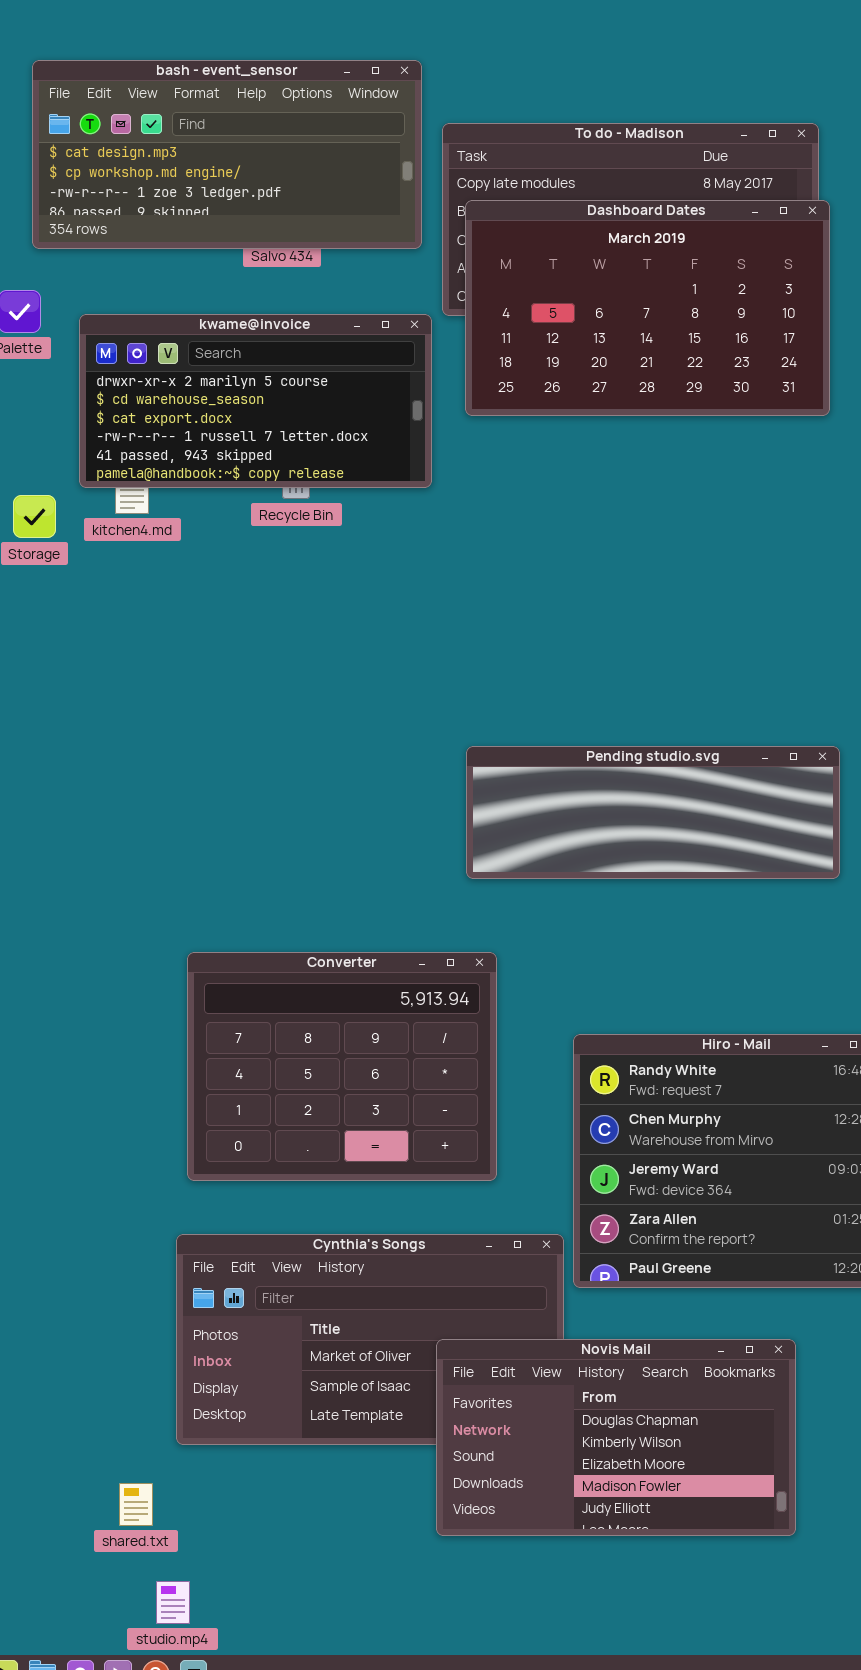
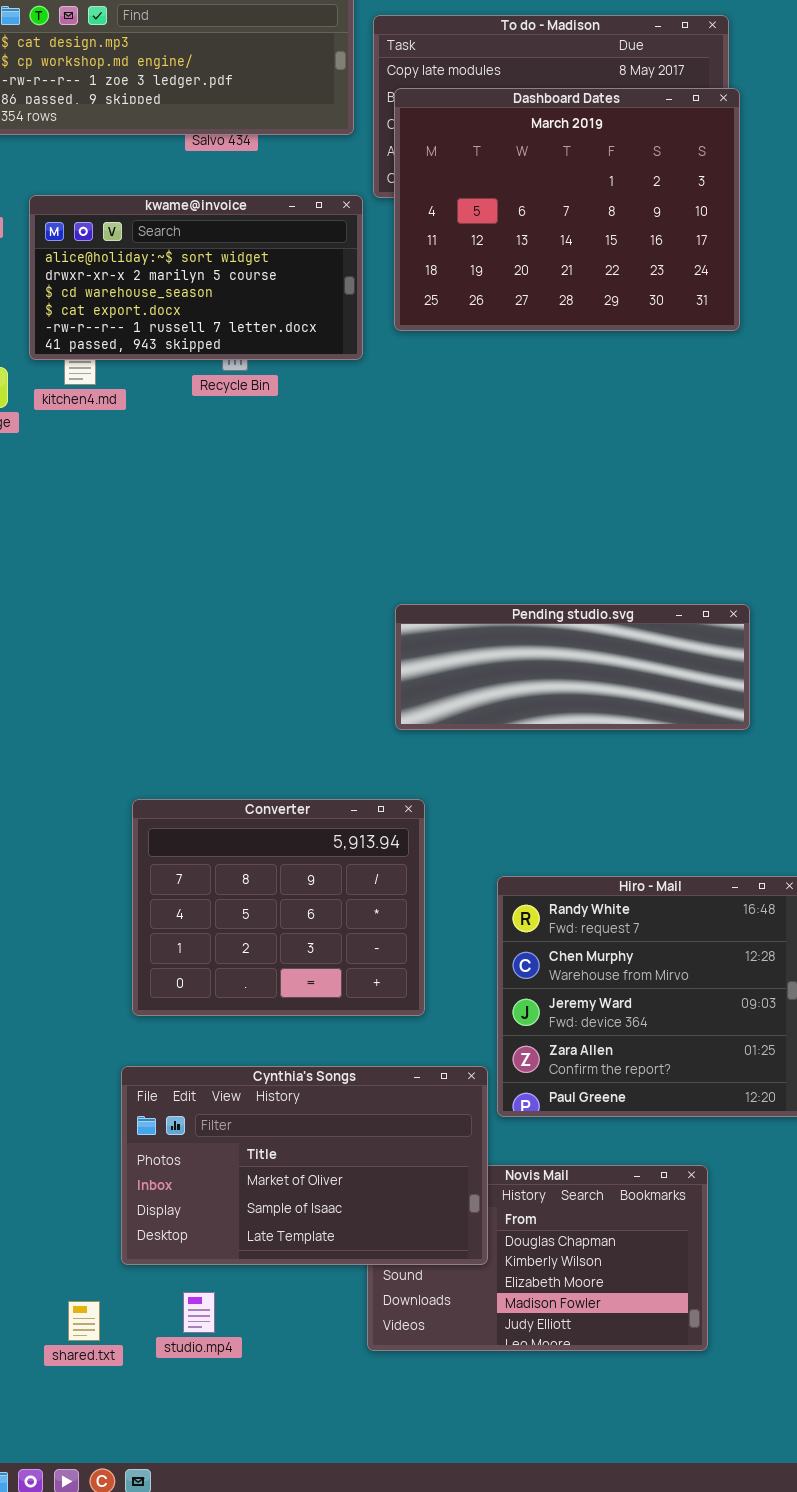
Dashboard Dates: [465,200,830,416] -> [394,88,740,331], resized
kwame@invoice: [79,314,432,488] -> [29,195,363,360], scrolled up 1 row
Cynthia's Songs: [176,1234,564,1445] -> [121,1066,488,1265], raised
studio.mp4: [156,1581,190,1624] -> [183,1292,215,1333], moved

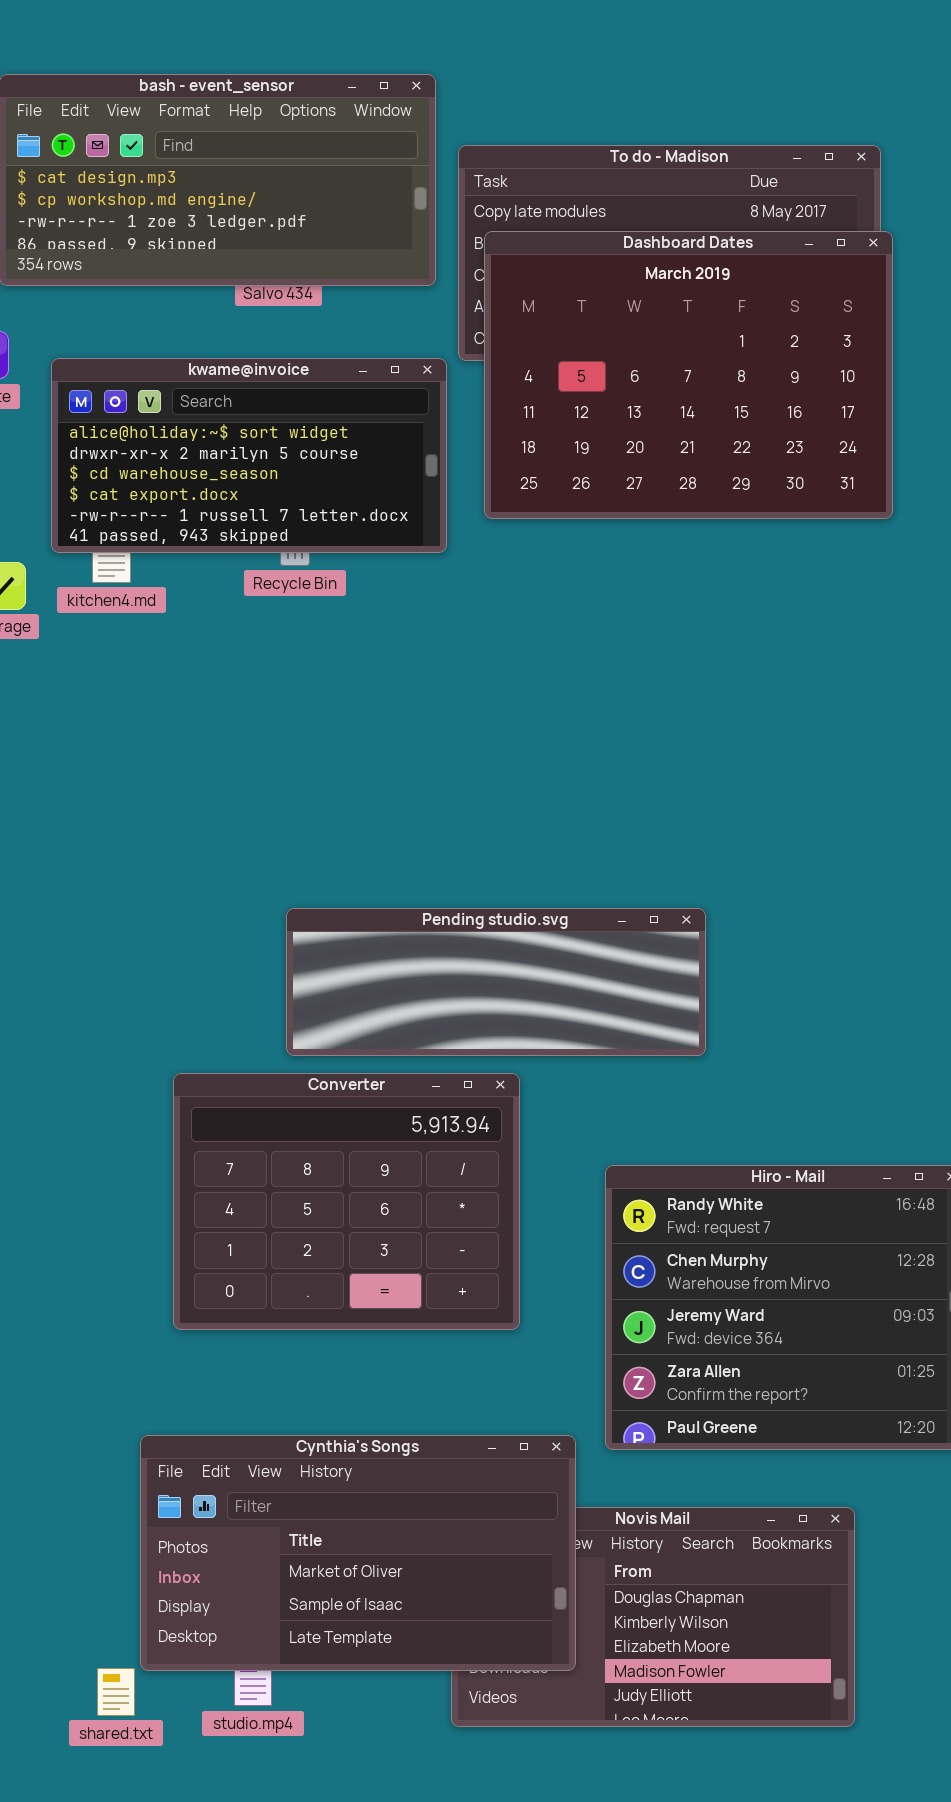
Pending studio.svg: [395,604,750,730] -> [286,908,706,1056], moved
Cynthia's Songs: [121,1066,488,1265] -> [140,1435,576,1671], moved

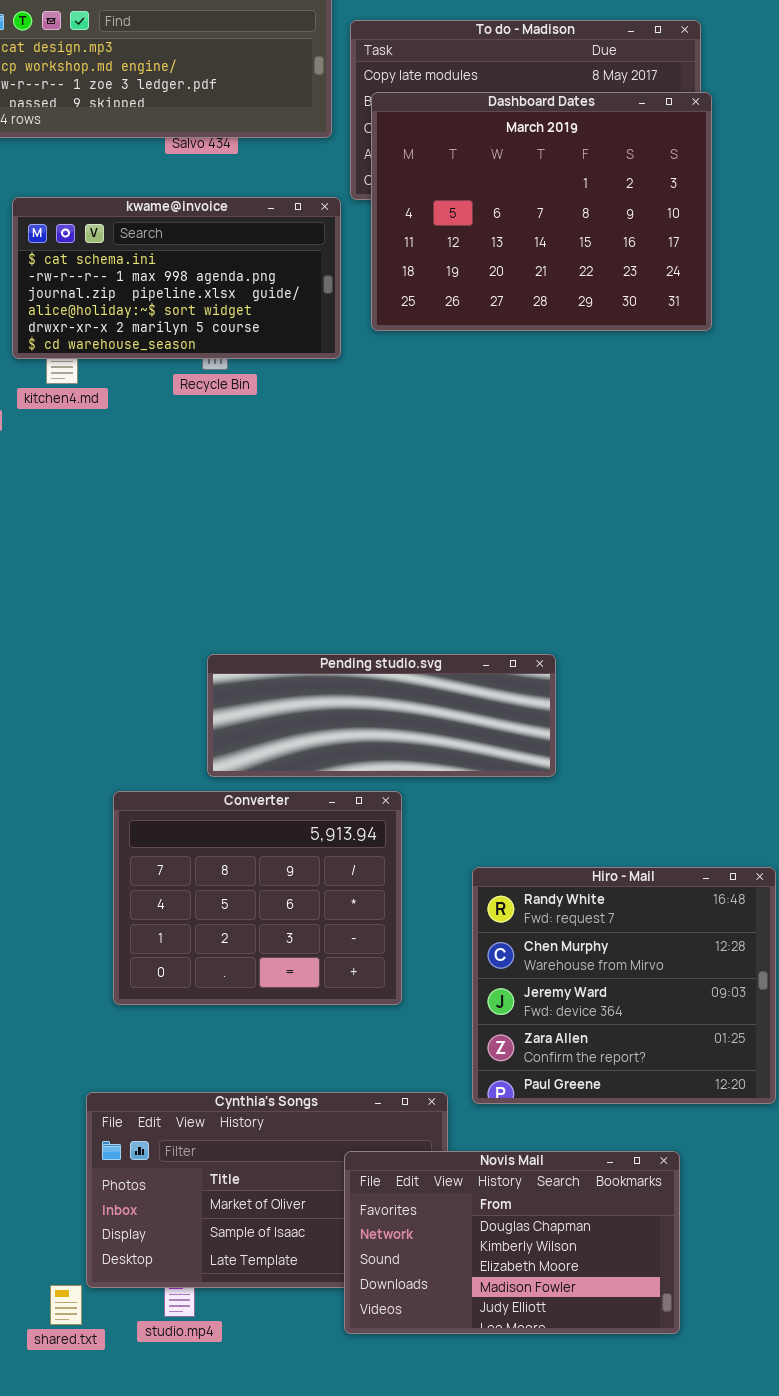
kwame@invoice: [51,358,447,553] -> [12,197,341,359], scrolled up 3 rows
Novis Mail: [451,1507,855,1727] -> [344,1151,680,1334], raised

